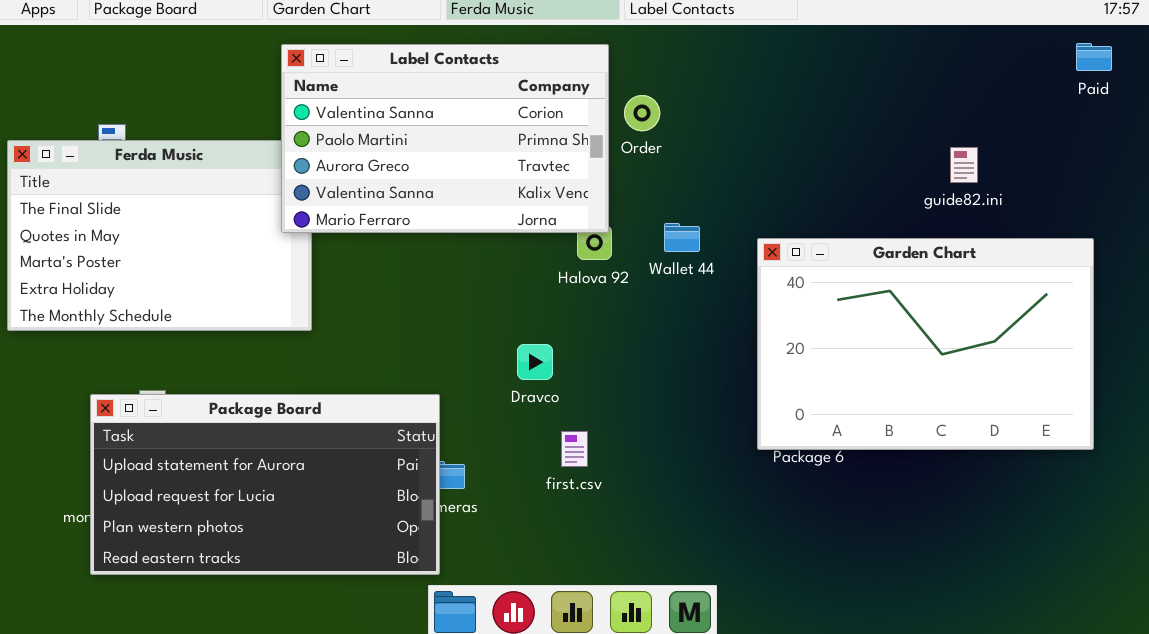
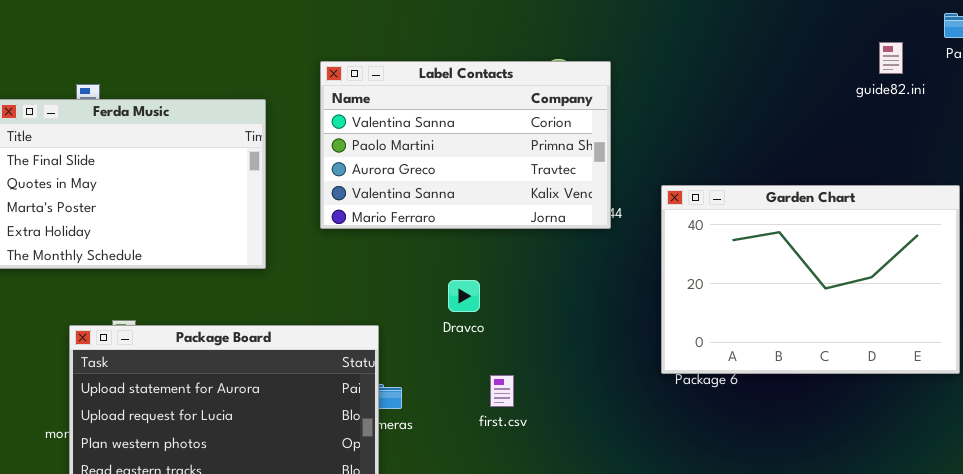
Label Contacts: [281,44,609,233] -> [320,61,611,229], moved
guide82.ini: [950,147,978,183] -> [879,42,903,74], moved
first.csv: [561,431,588,467] -> [490,375,514,407], moved

